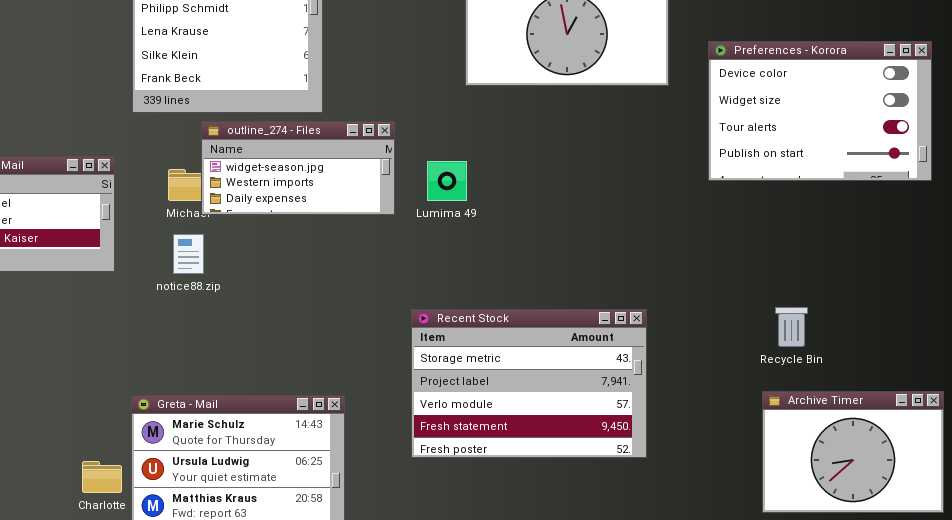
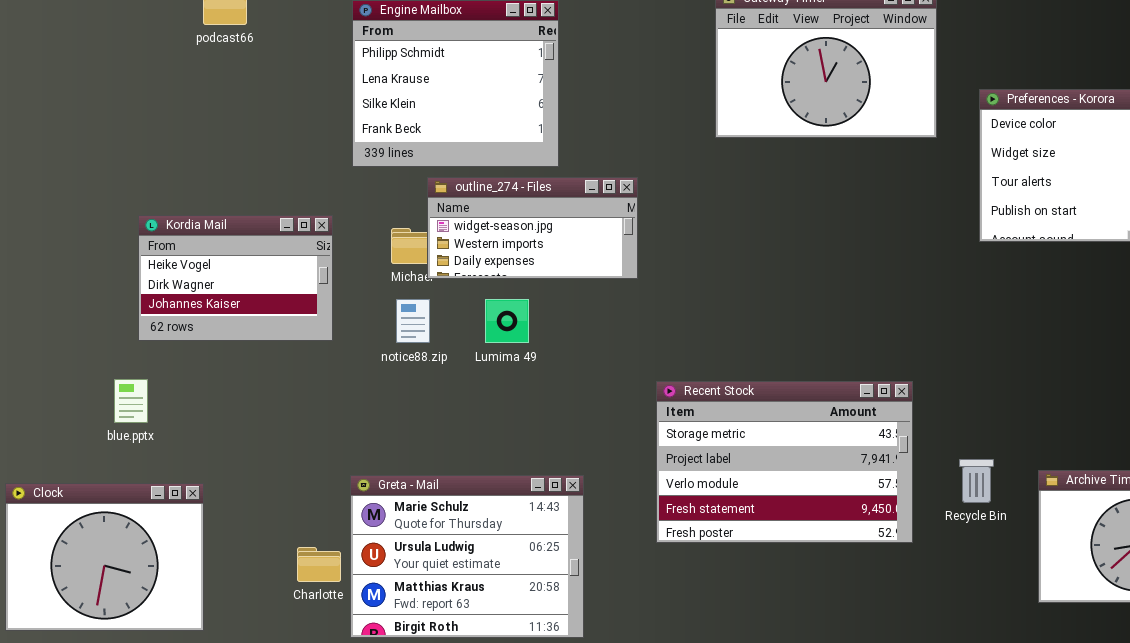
Lumima 49: [427,161,467,201] -> [485,299,529,343], moved
Recycle Bin: [775,307,808,347] -> [959,459,994,503], moved

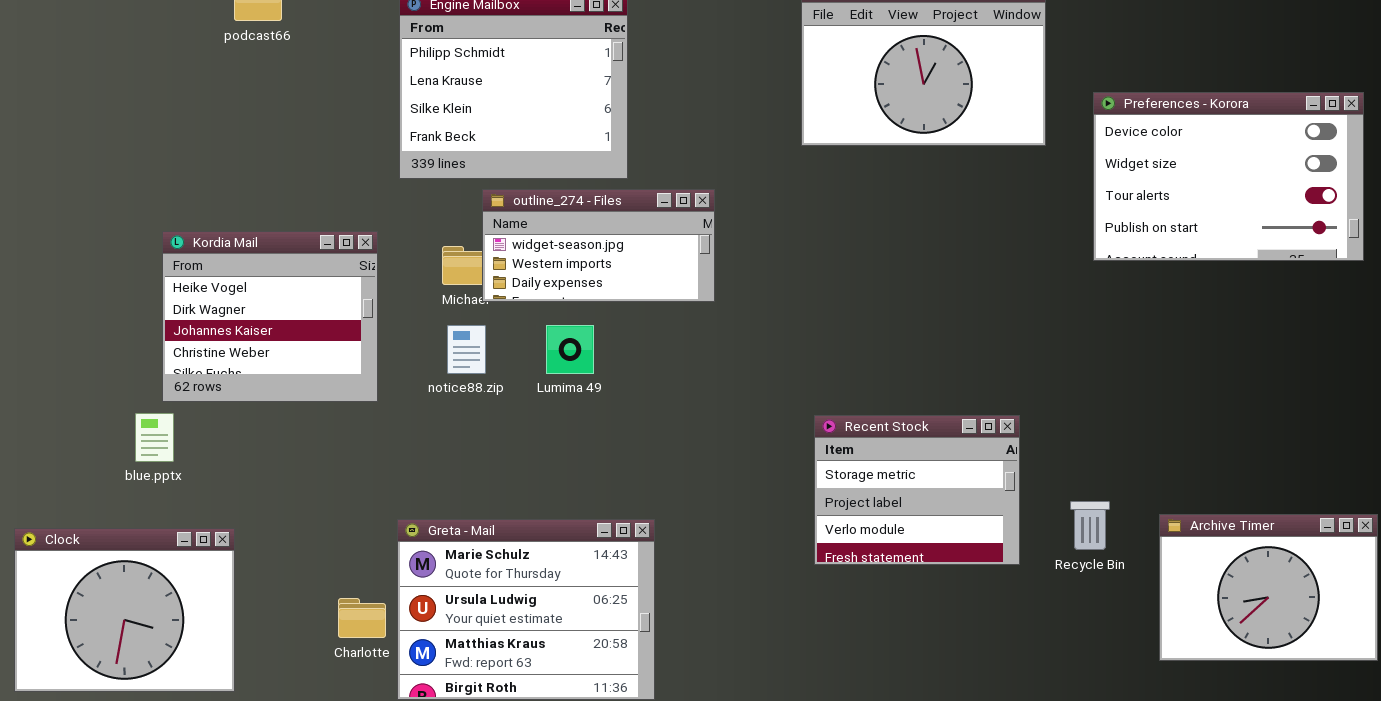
Kordia Mail: [138,215,333,341] -> [162,231,378,402], resized
Recent Stock: [656,381,913,543] -> [814,415,1020,565], resized

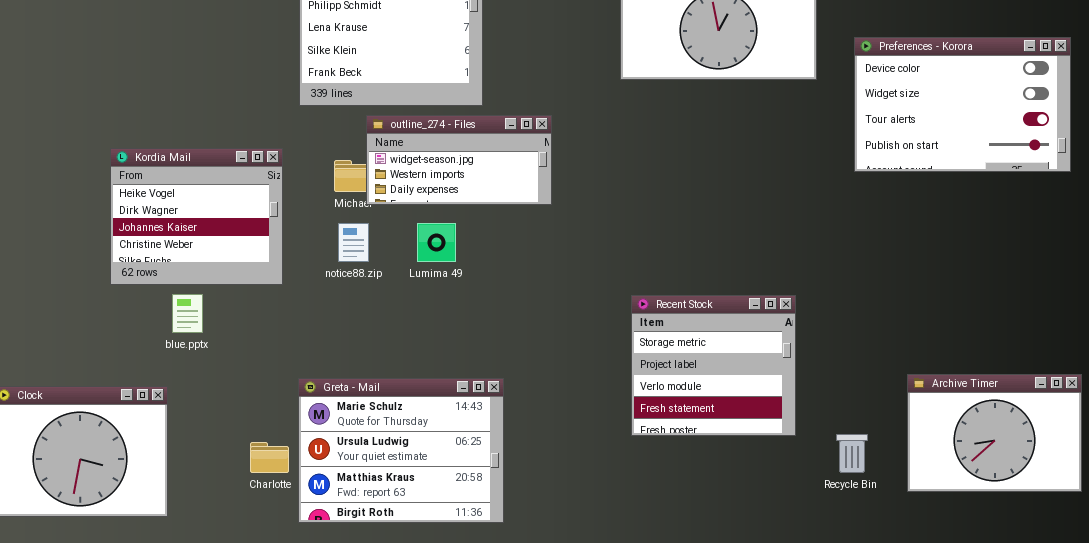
blue.pptx: [135,413,174,462] -> [172,294,203,333], moved
Recent Stock: [814,415,1020,565] -> [631,295,796,436], resized
Recycle Bin: [1070,501,1110,550] -> [836,434,868,473], moved

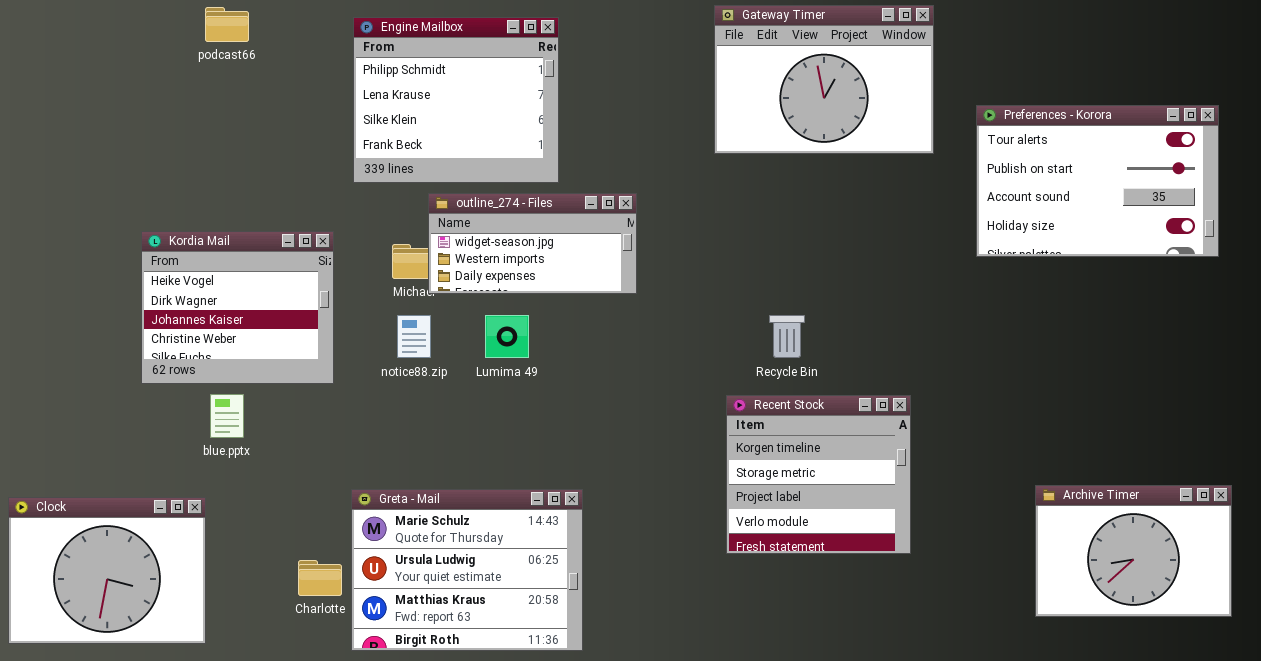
Preferences - Korora: [854,37,1071,172] -> [976,105,1219,257], scrolled down 2 rows
Recent Stock: [631,295,796,436] -> [726,395,911,554], scrolled up 1 row
Recycle Bin: [836,434,868,473] -> [769,315,805,358], moved

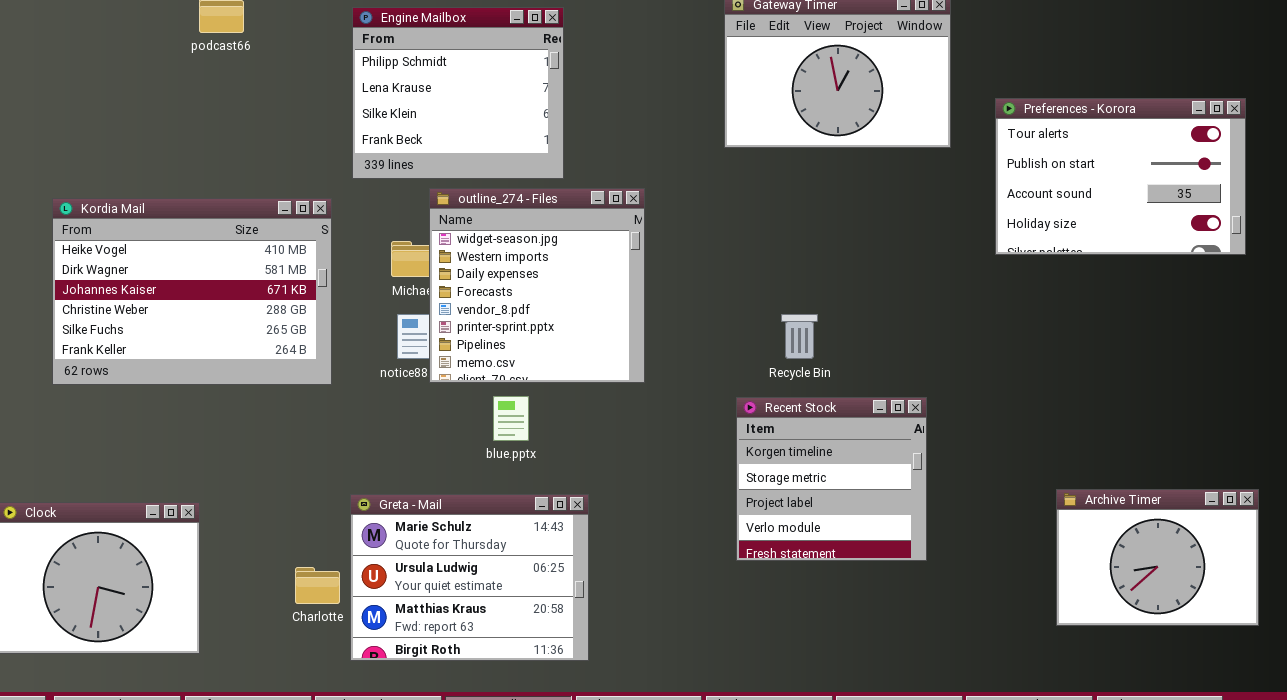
outline_274 - Files: [428,193,637,294] -> [429,188,645,383], resized
Kordia Mail: [141,231,334,384] -> [52,198,332,385], resized
blue.pptx: [210,394,244,438] -> [493,396,529,441], moved

